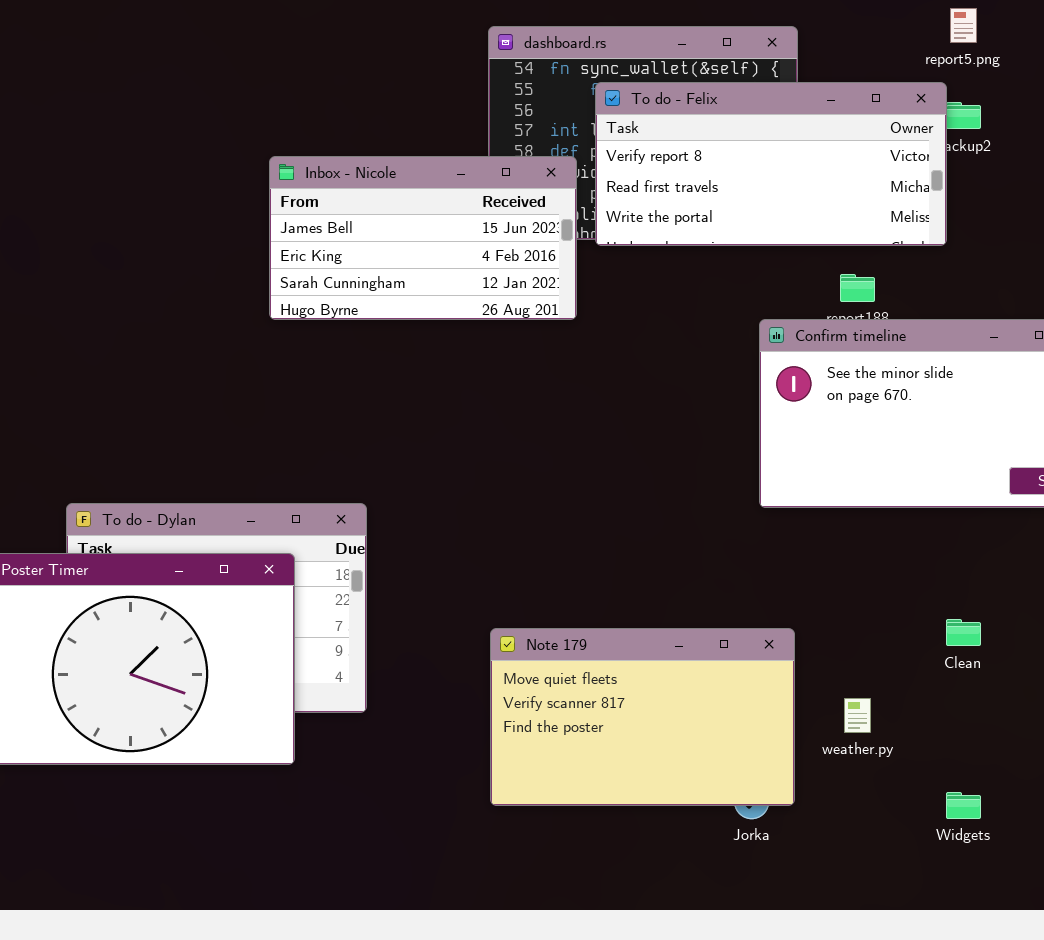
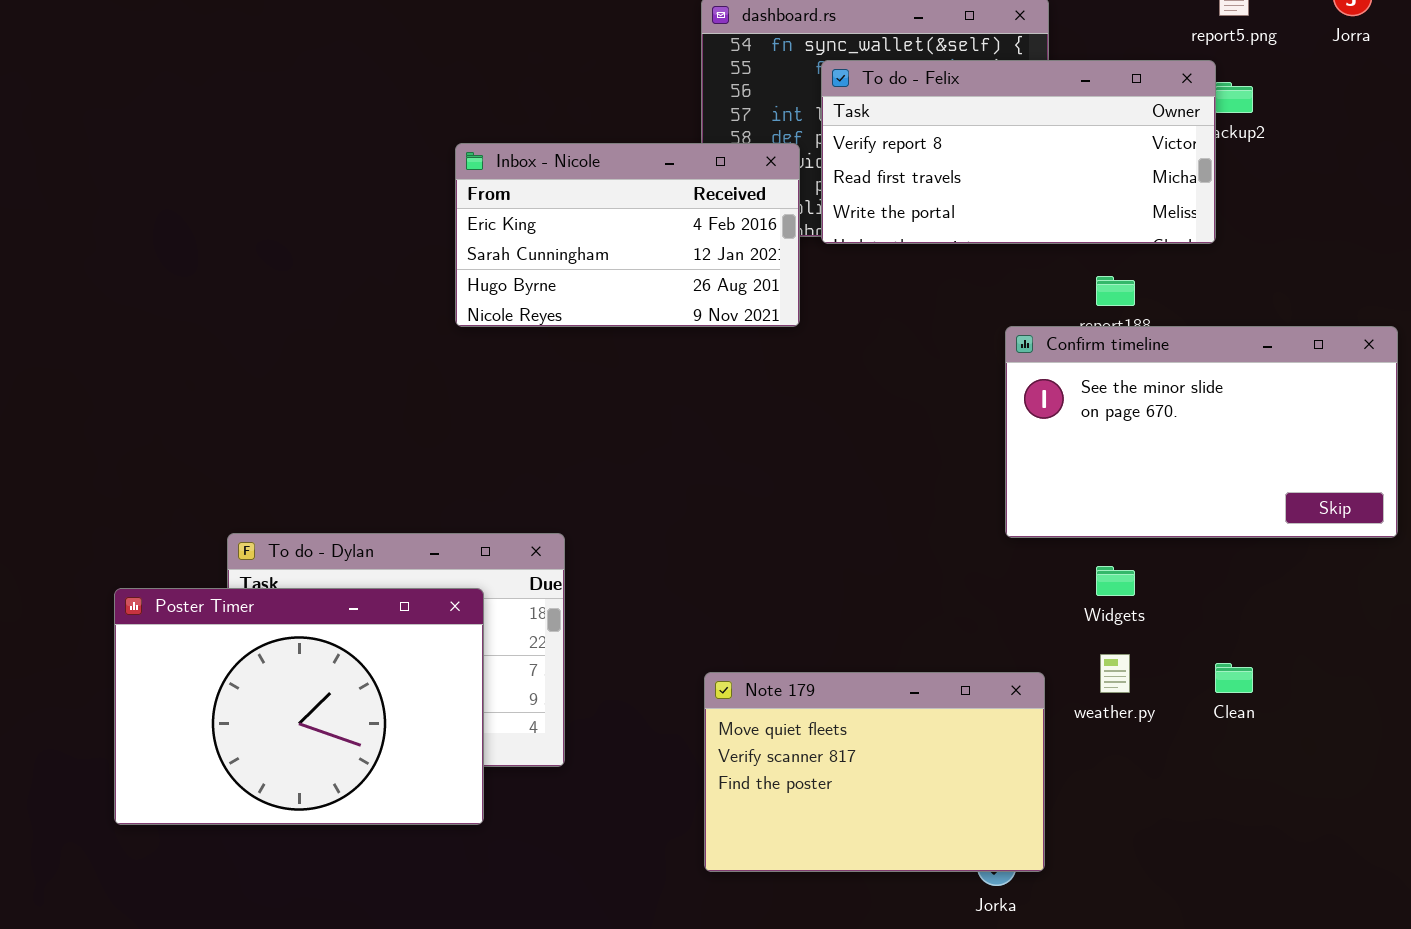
Inbox - Nicole: [269,156,577,320] -> [455,143,800,327], scrolled down 1 row
weather.py: [844,698,871,733] -> [1100,654,1130,693], moved
Widgets: [946,792,981,819] -> [1096,566,1135,596], moved

